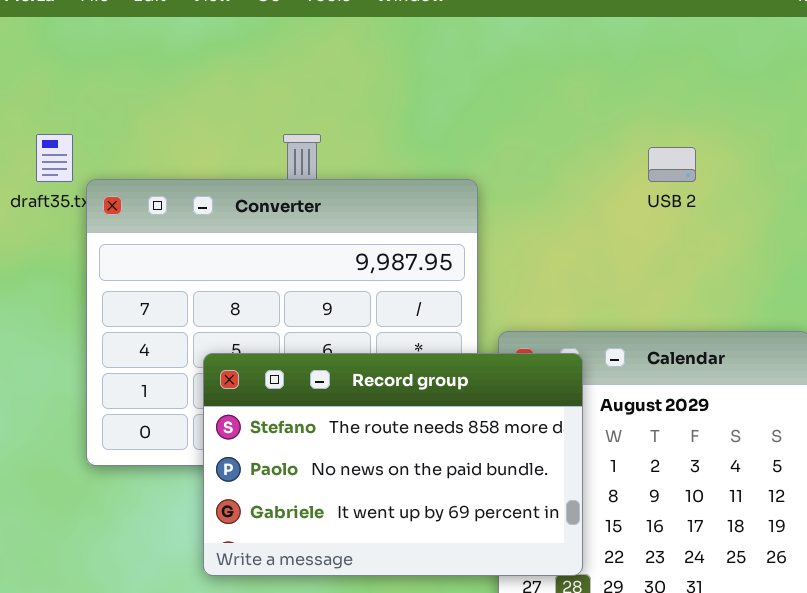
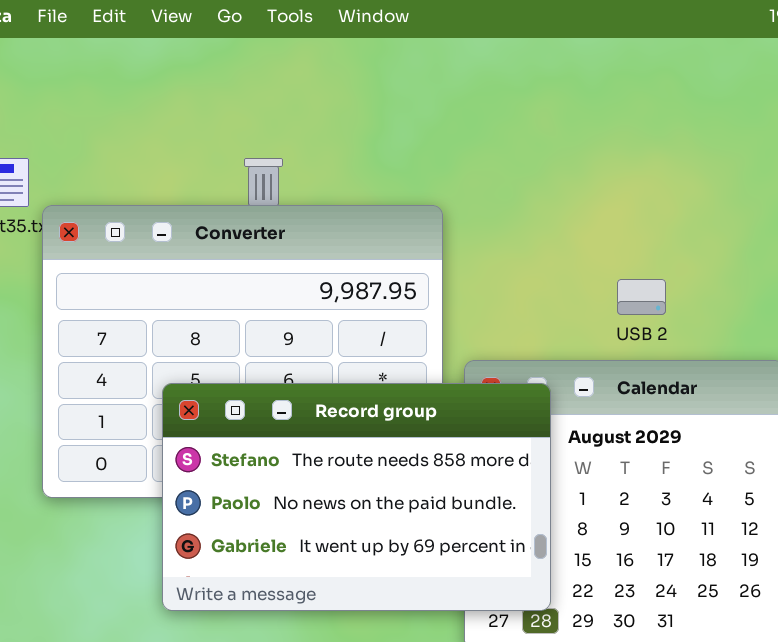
USB 2: [648,147,696,182] -> [617,279,666,315], moved

